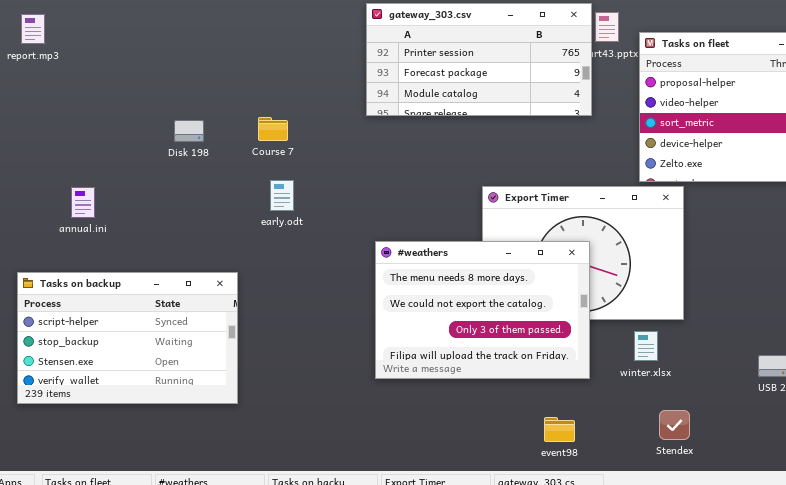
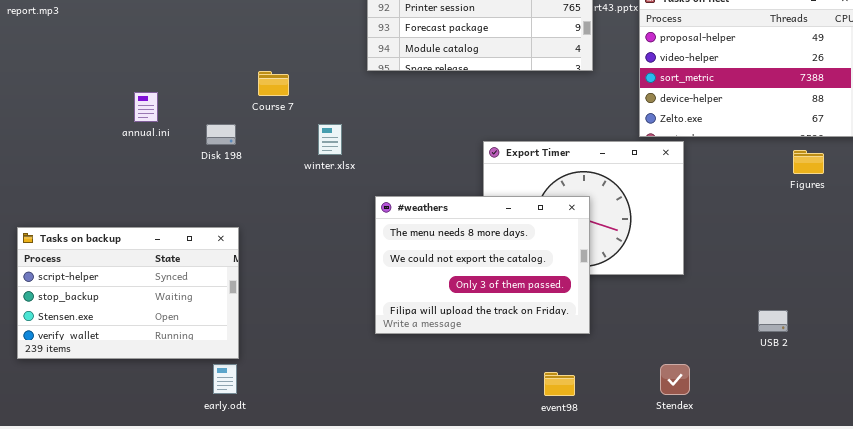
Disk 198: [174,120,204,142] -> [206,124,236,145], moved
early.odt: [270,180,294,211] -> [213,364,237,394], moved
annual.ini: [71,187,95,218] -> [134,92,158,122], moved
winter.xlsx: [634,331,658,361] -> [318,124,342,155], moved

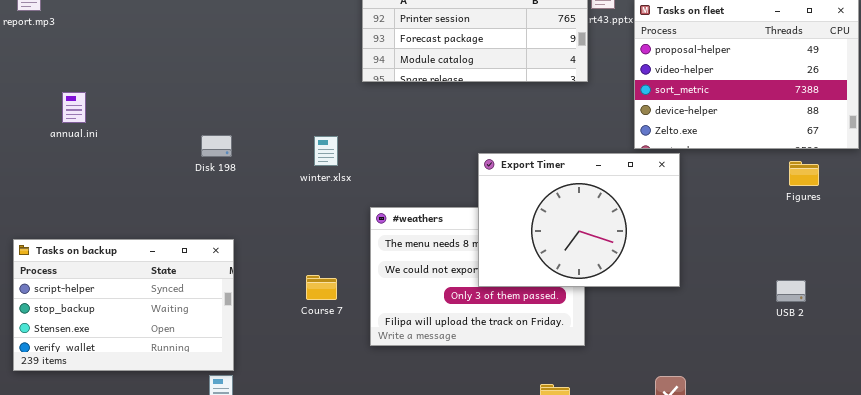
Course 7: [258,71,289,96] -> [306,275,337,300], moved
annual.ini: [134,92,158,122] -> [62,92,86,123], moved
Export Timer: [483,141,684,275] -> [478,153,680,287], raised
USB 2: [758,310,788,332] -> [776,280,806,302], moved

